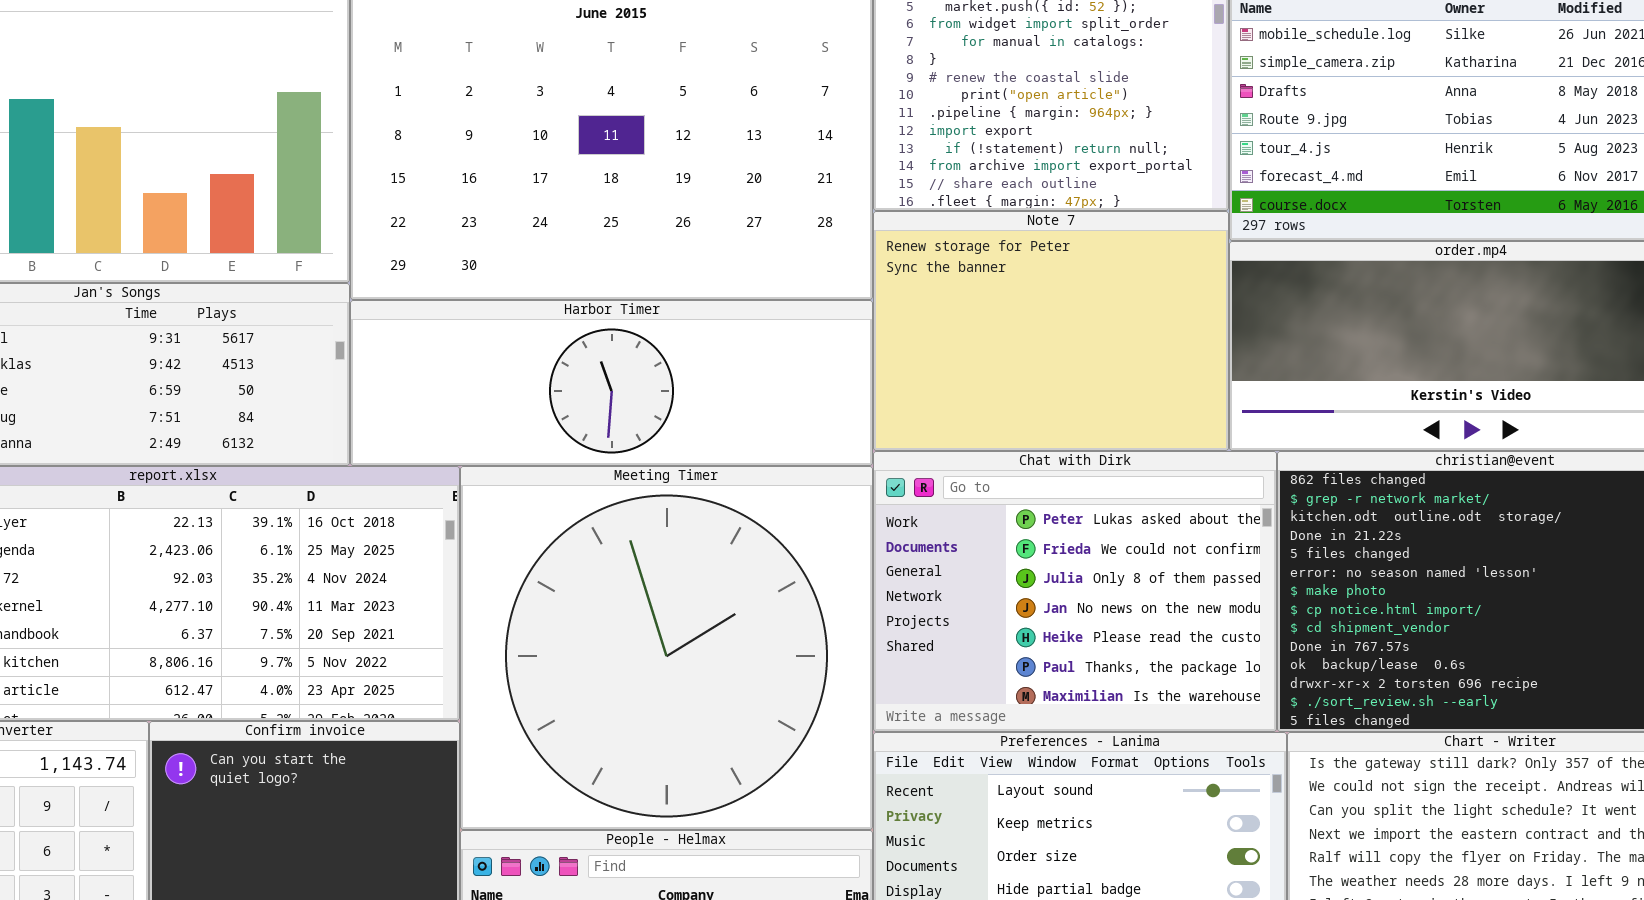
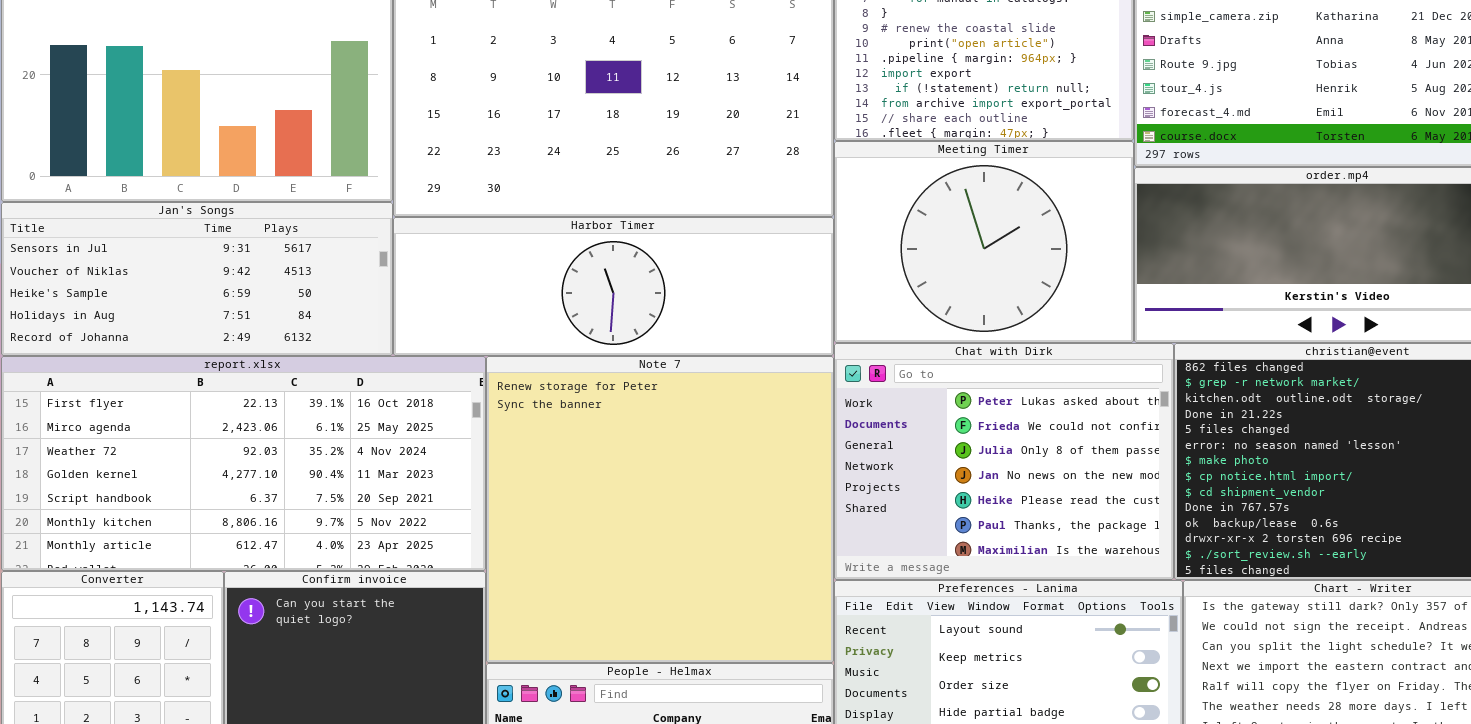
Note 7: [873,211,1229,451] -> [486,356,834,663], moved, resized
Meeting Timer: [460,466,873,830] -> [834,141,1134,343], moved, resized

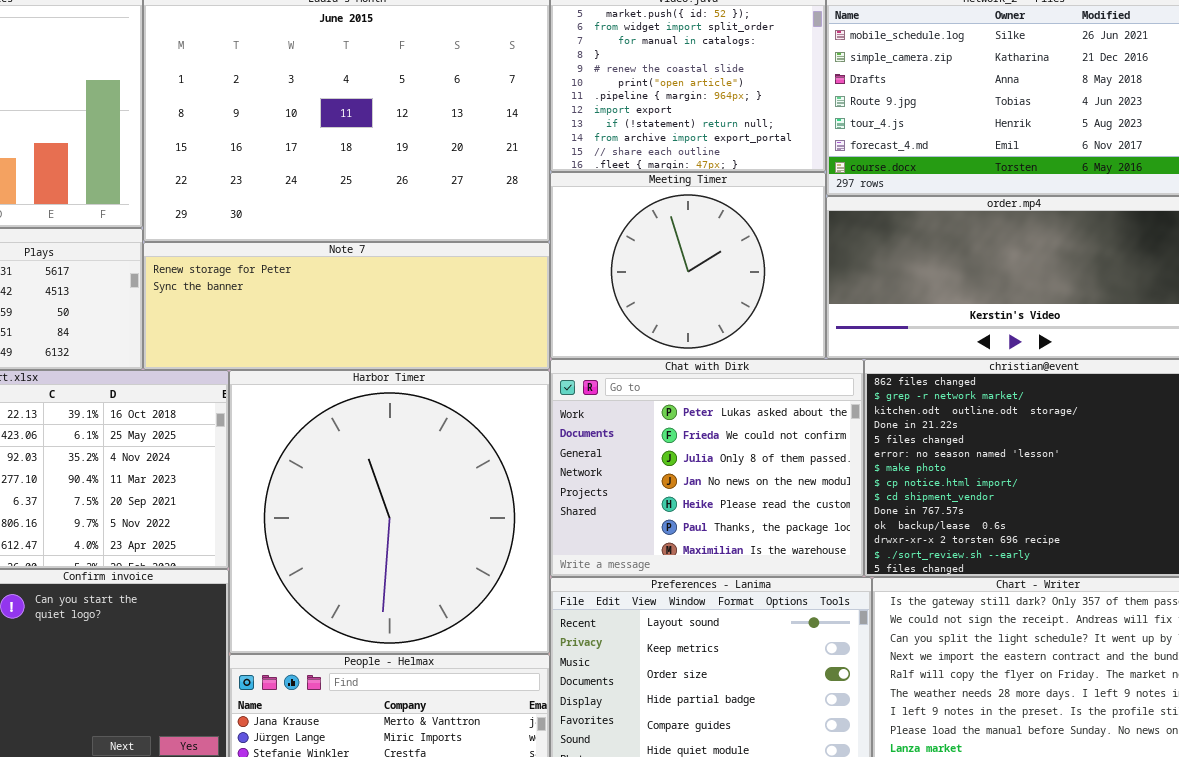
Harbor Timer: [393,217,834,356] -> [229,370,550,654], moved, resized
Note 7: [486,356,834,663] -> [143,242,550,370], moved, resized

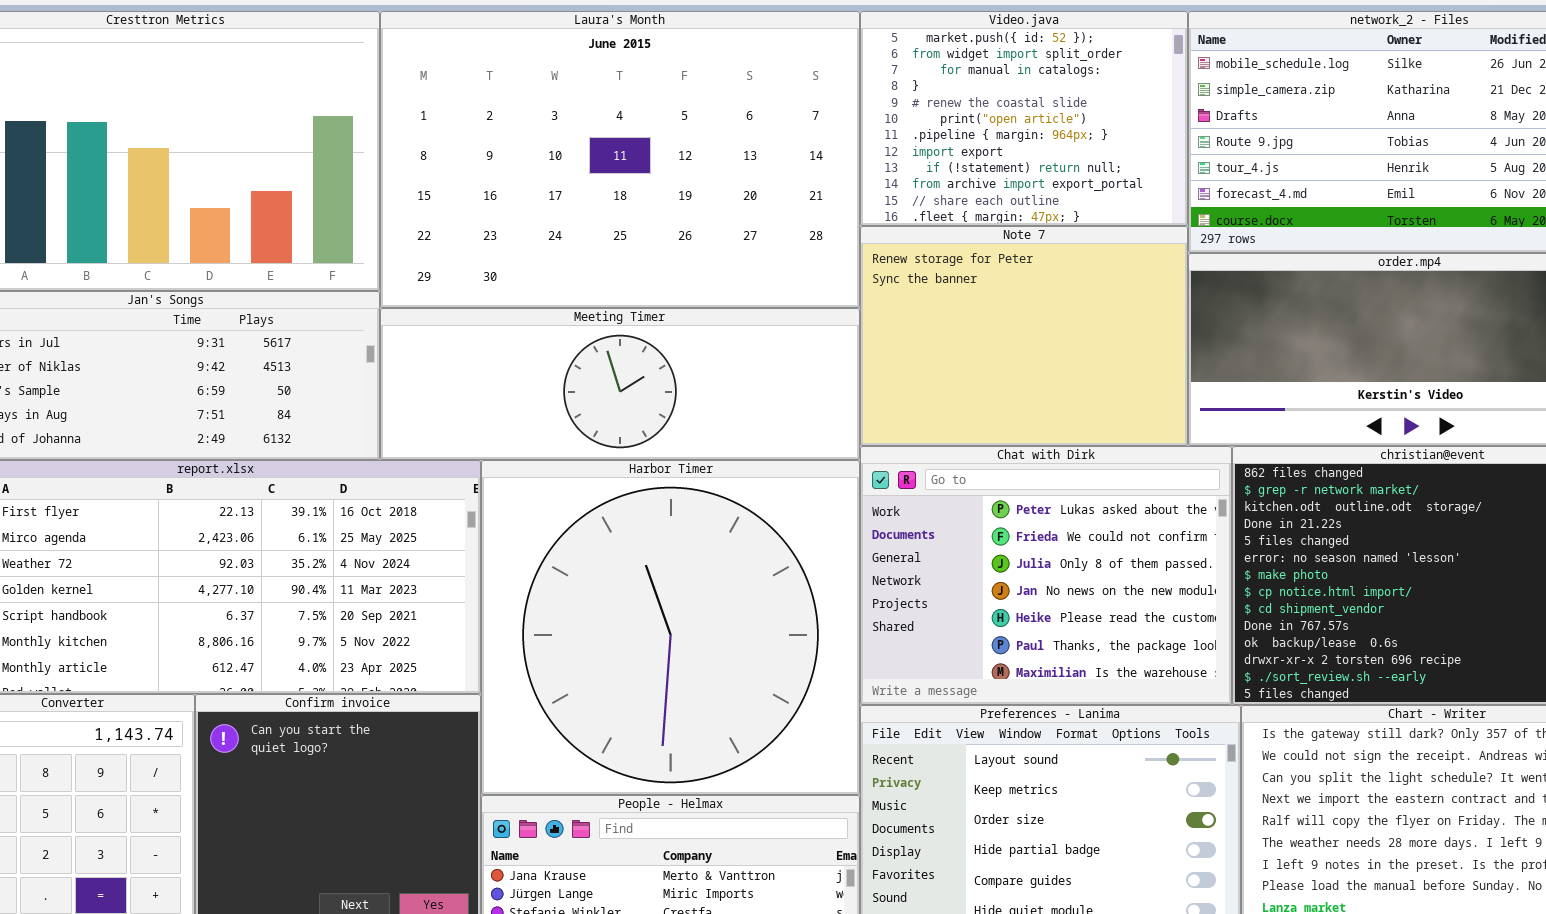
Meeting Timer: [550,172,826,359] -> [380,308,860,460], moved, resized
Note 7: [143,242,550,370] -> [860,226,1188,446], moved, resized

